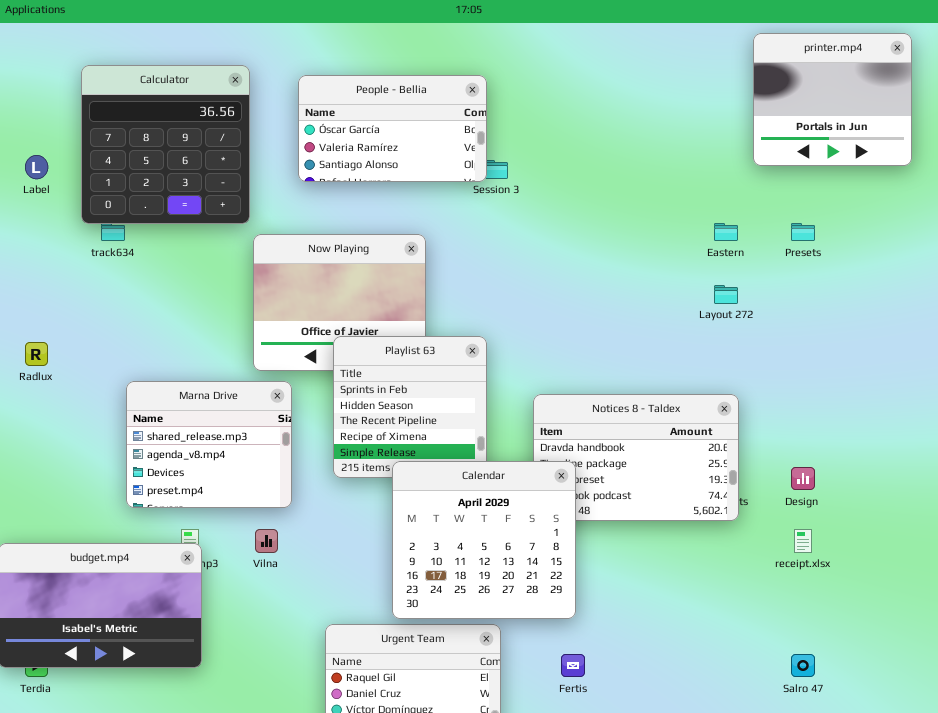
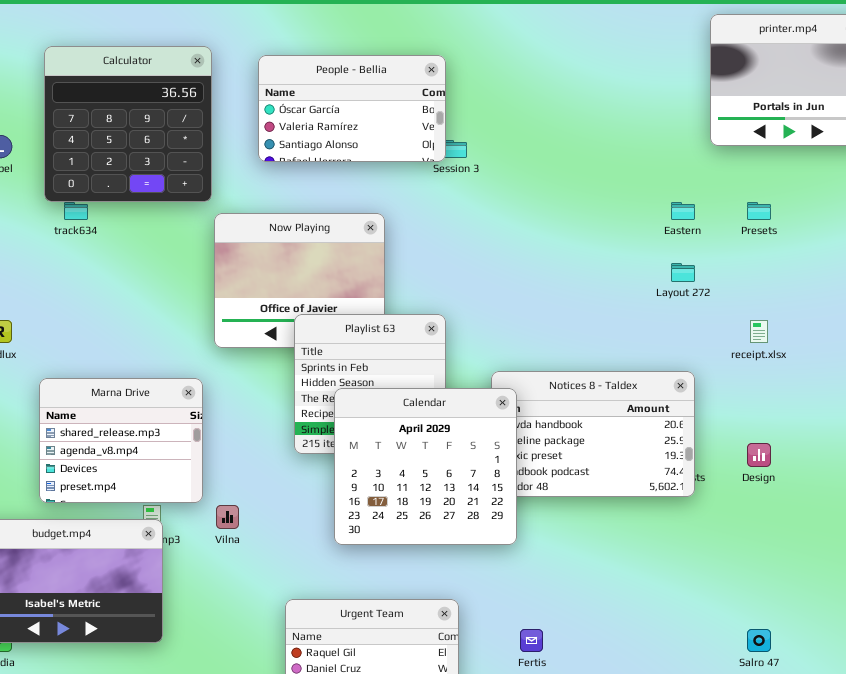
Marna Drive: [126,381,292,508] -> [39,378,203,503], moved
Calendar: [392,461,576,619] -> [334,388,517,545], moved
receipt.xlsx: [794,529,812,553] -> [750,320,768,343], moved

